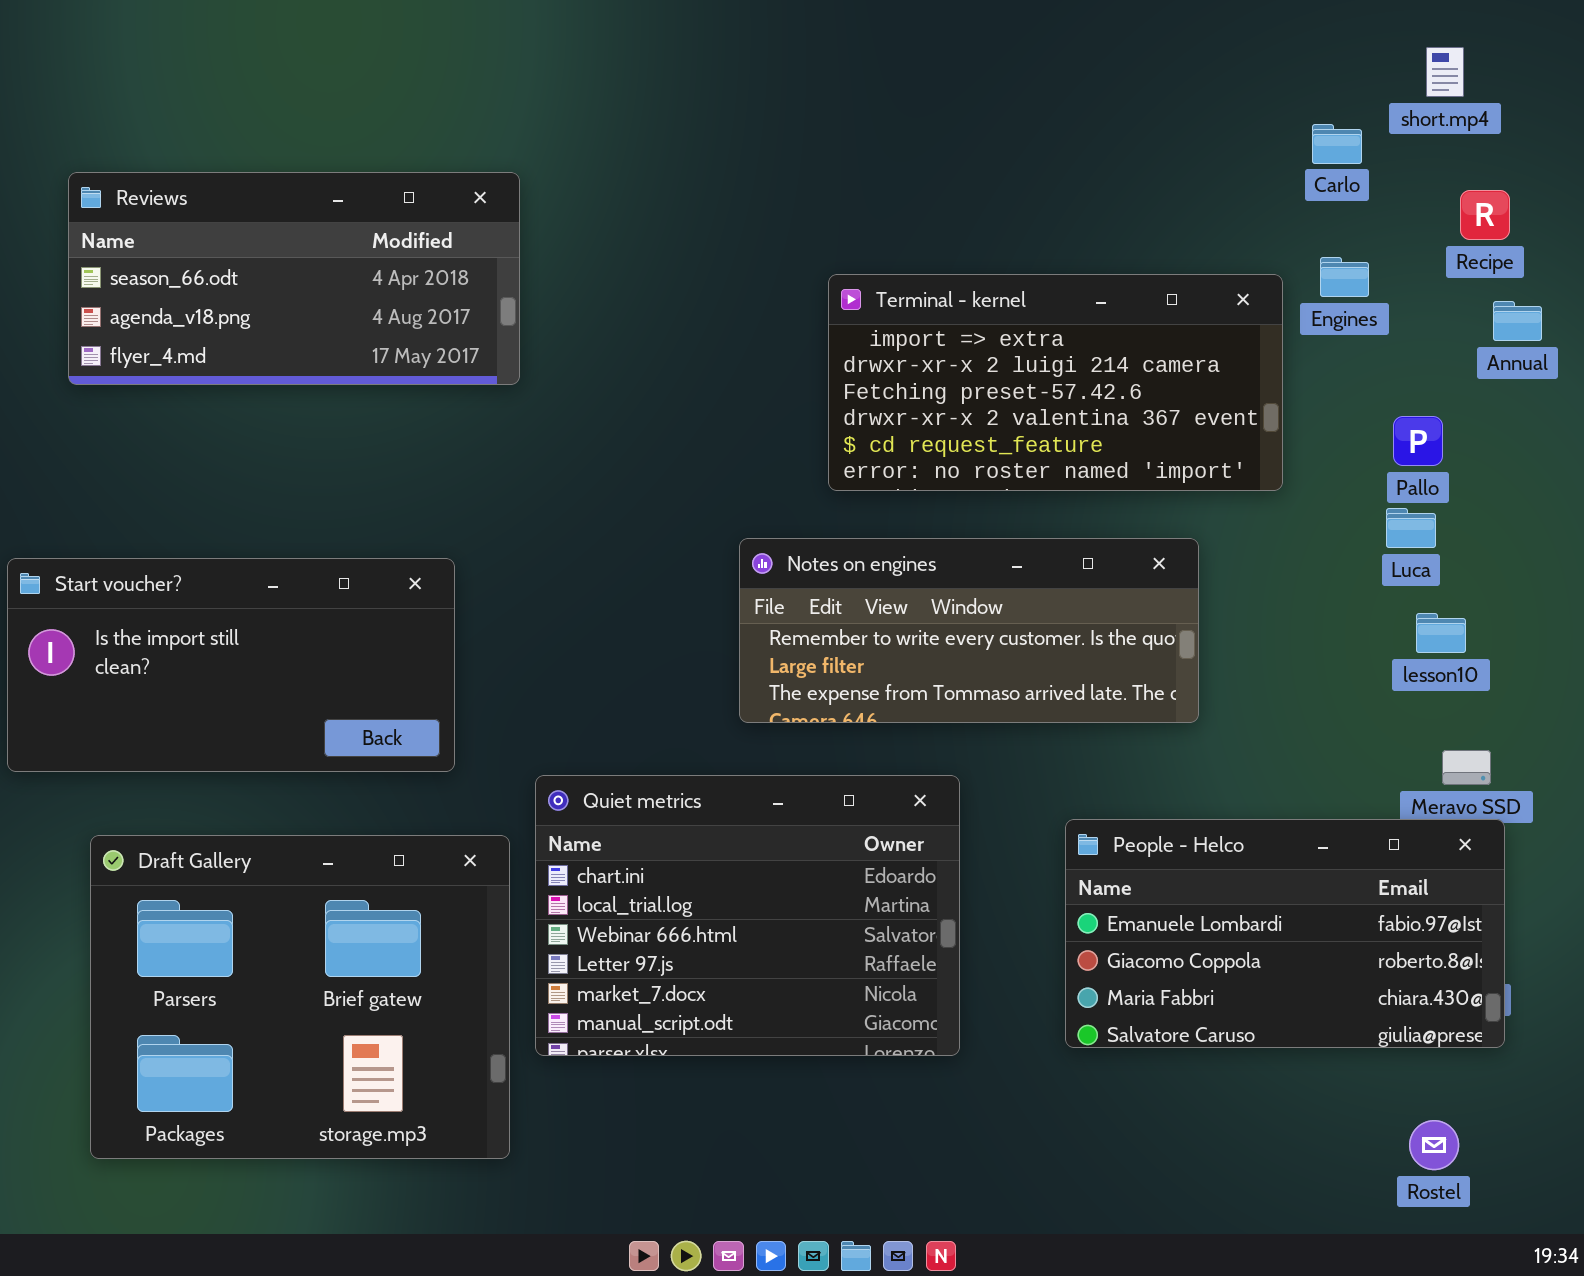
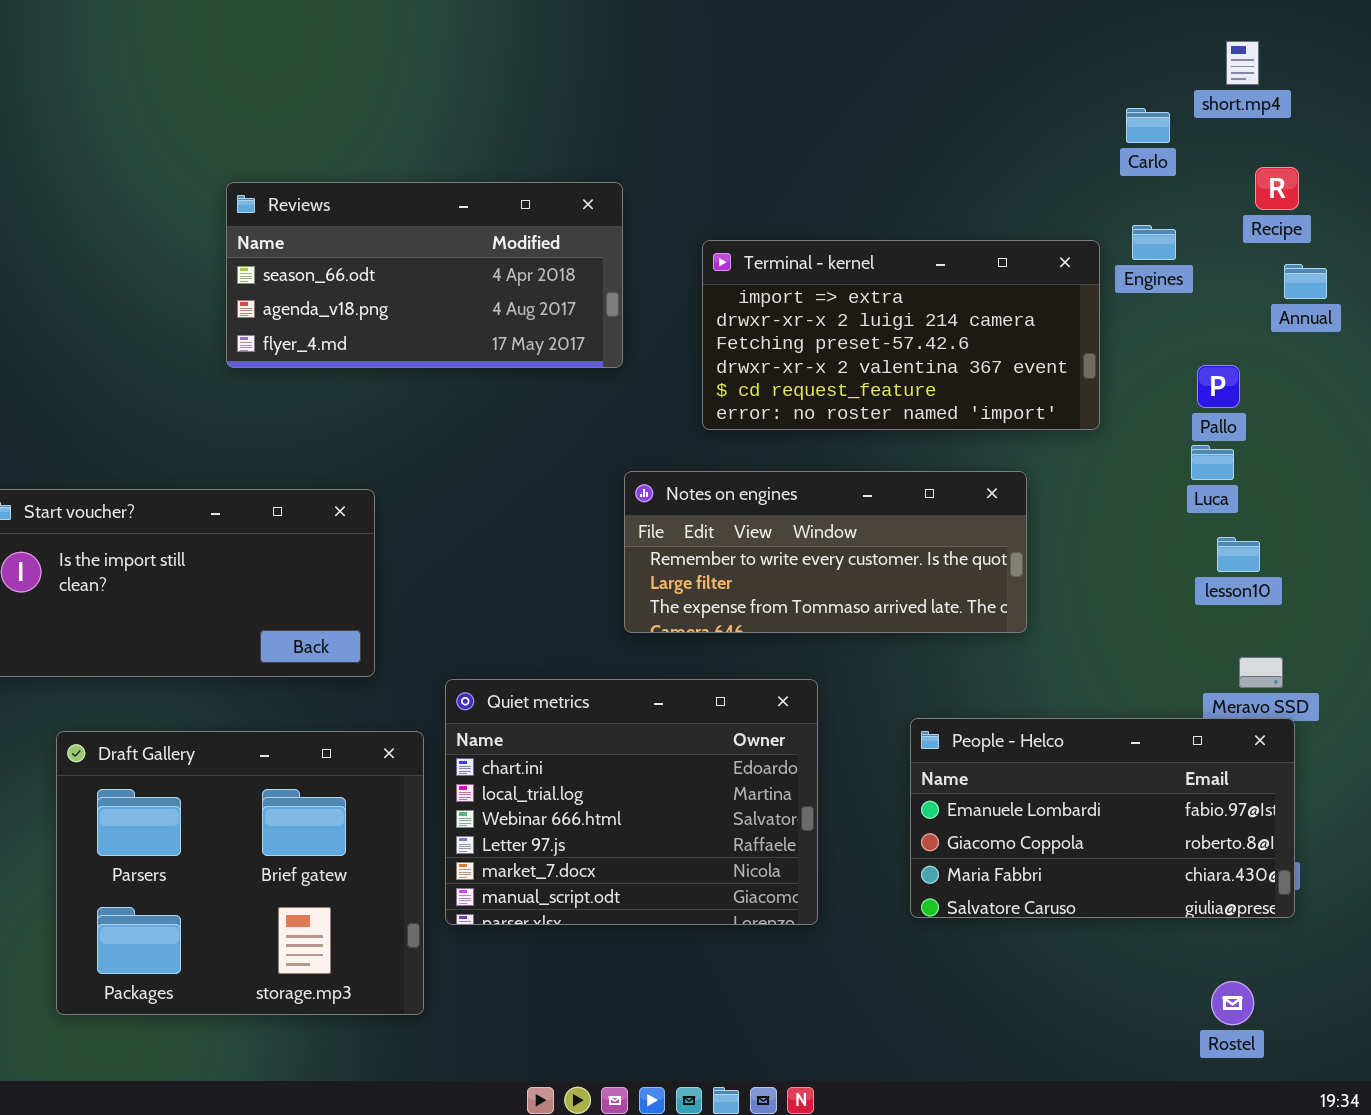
Reviews: [68,172,520,385] -> [226,182,623,368], moved

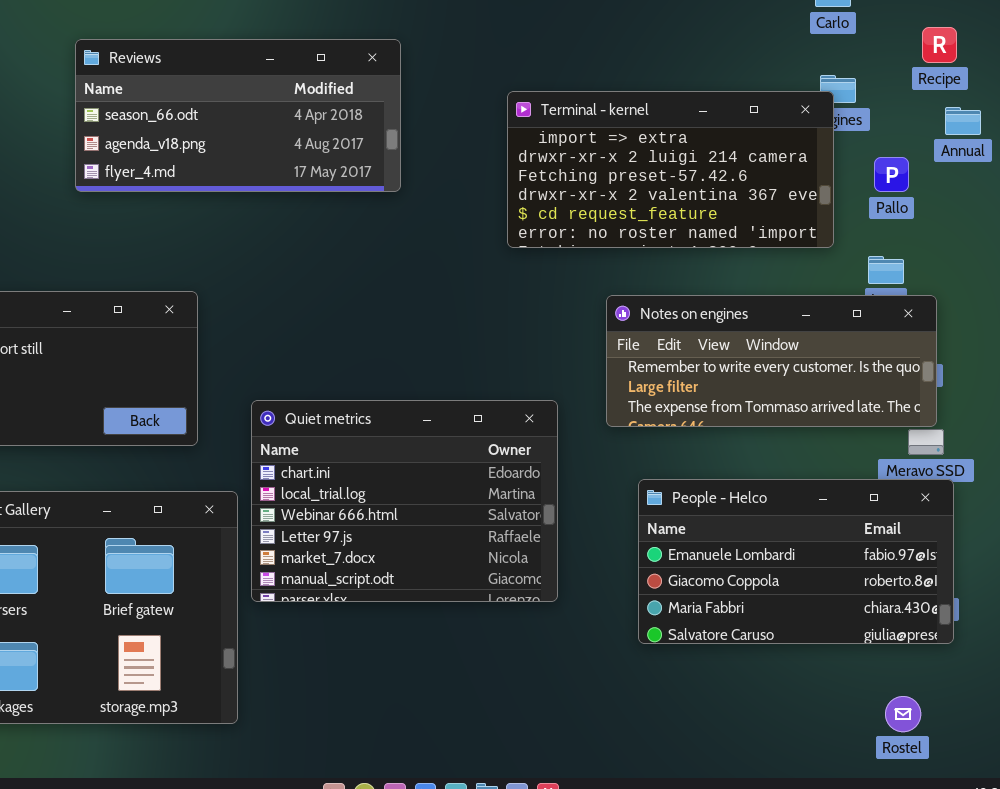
Terminal - kernel: [702,240,1100,430] -> [507,91,834,248], moved
Pallo: [1197,365,1240,408] -> [874,157,909,192], moved
Notes on engines: [624,471,1027,633] -> [606,295,937,427], moved
Quiet metrics: [445,679,818,925] -> [251,400,558,602], moved

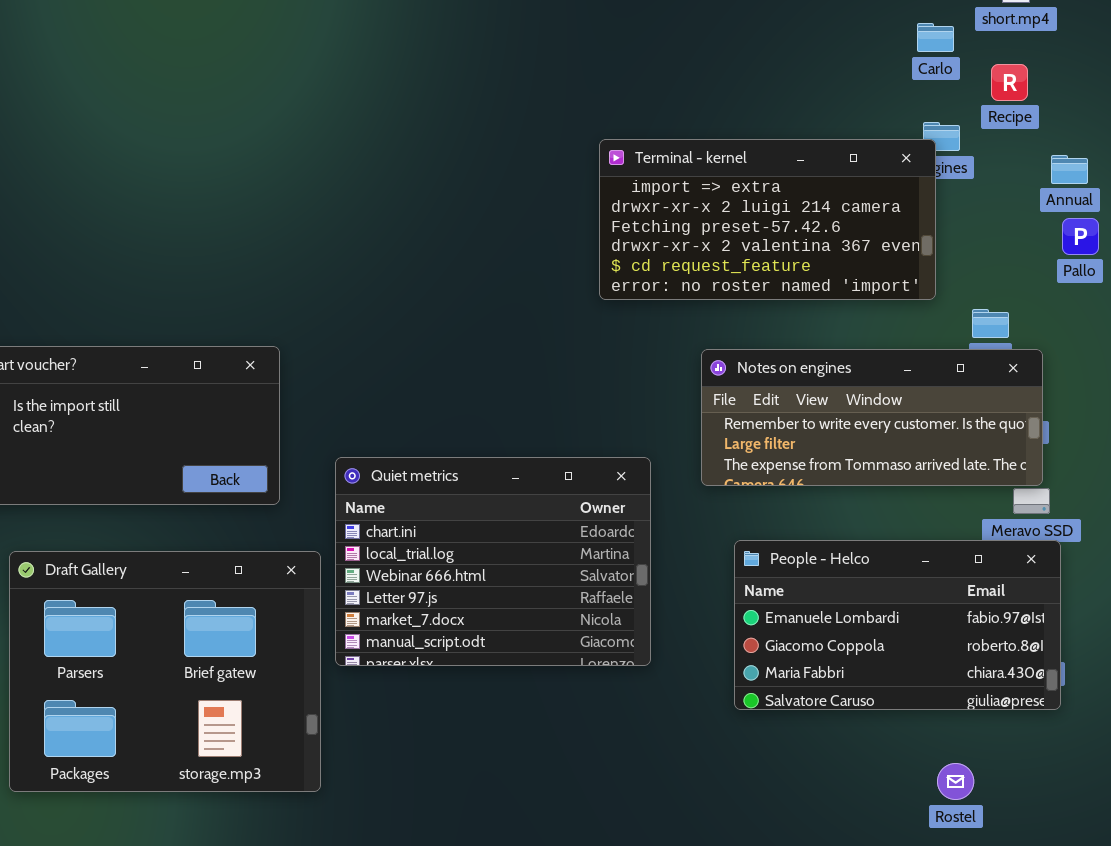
Recipe: [922,27,957,63] -> [991,64,1028,101], moved
Reviews: [75,39,401,192] -> none, closed
Pallo: [874,157,909,192] -> [1062,218,1099,255], moved
Rostel: [885,696,921,732] -> [937,763,974,800], moved

